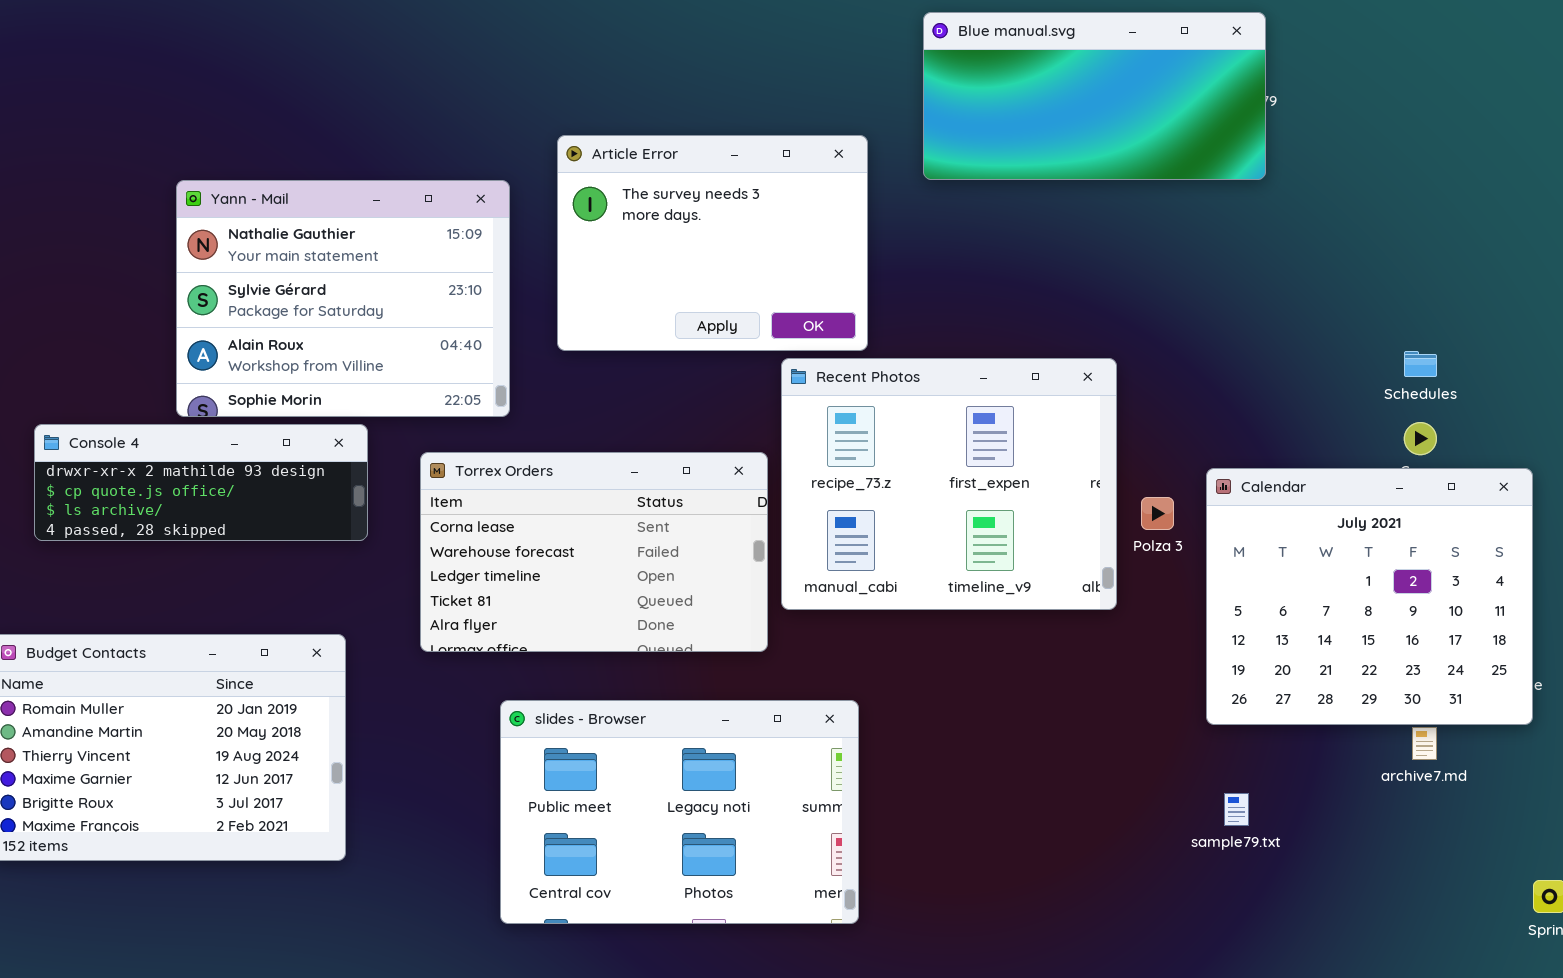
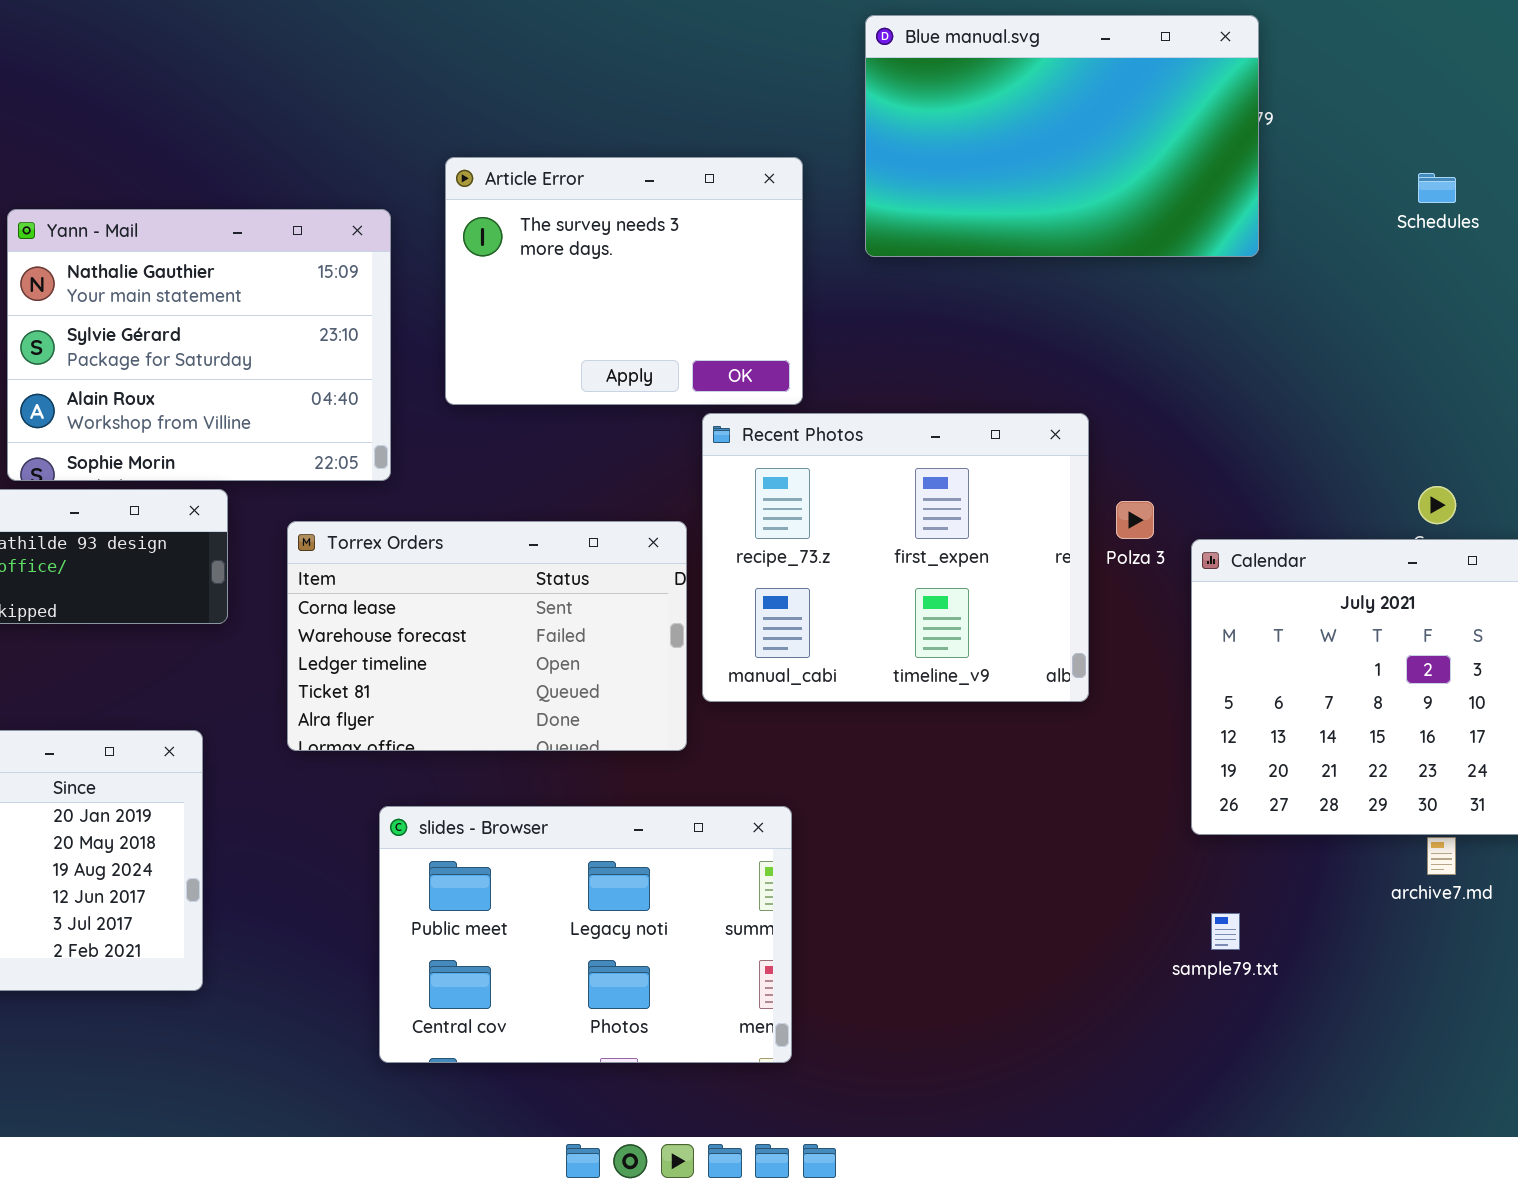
Blue manual.svg: [923,12,1266,180] -> [865,15,1259,257], resized
Schedules: [1404,351,1437,377] -> [1418,173,1456,203], moved
Polza 3: [1141,497,1174,530] -> [1116,501,1154,539], moved

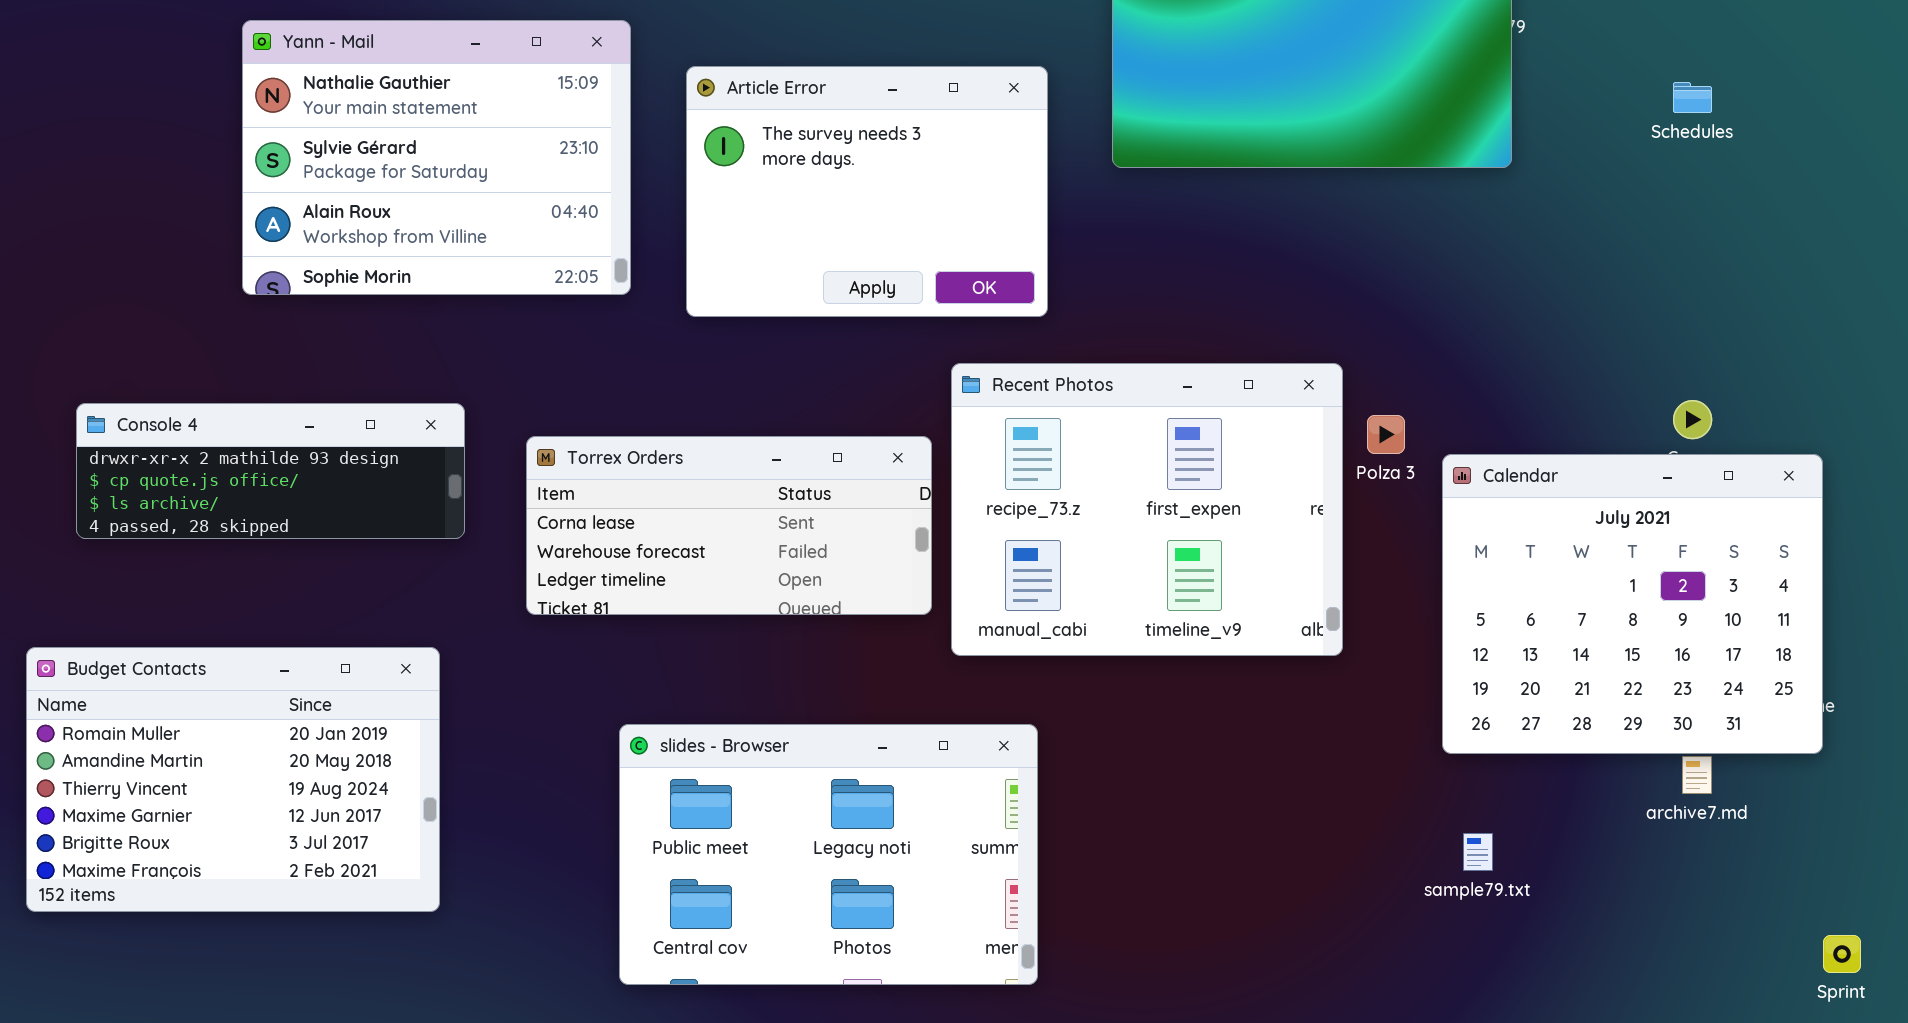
Yann - Mail: [7,209,391,481] -> [242,20,631,295], moved
Recent Photos: [702,413,1089,702] -> [951,363,1343,656], moved
Torrex Orders: [287,521,687,751] -> [526,436,932,615], resized

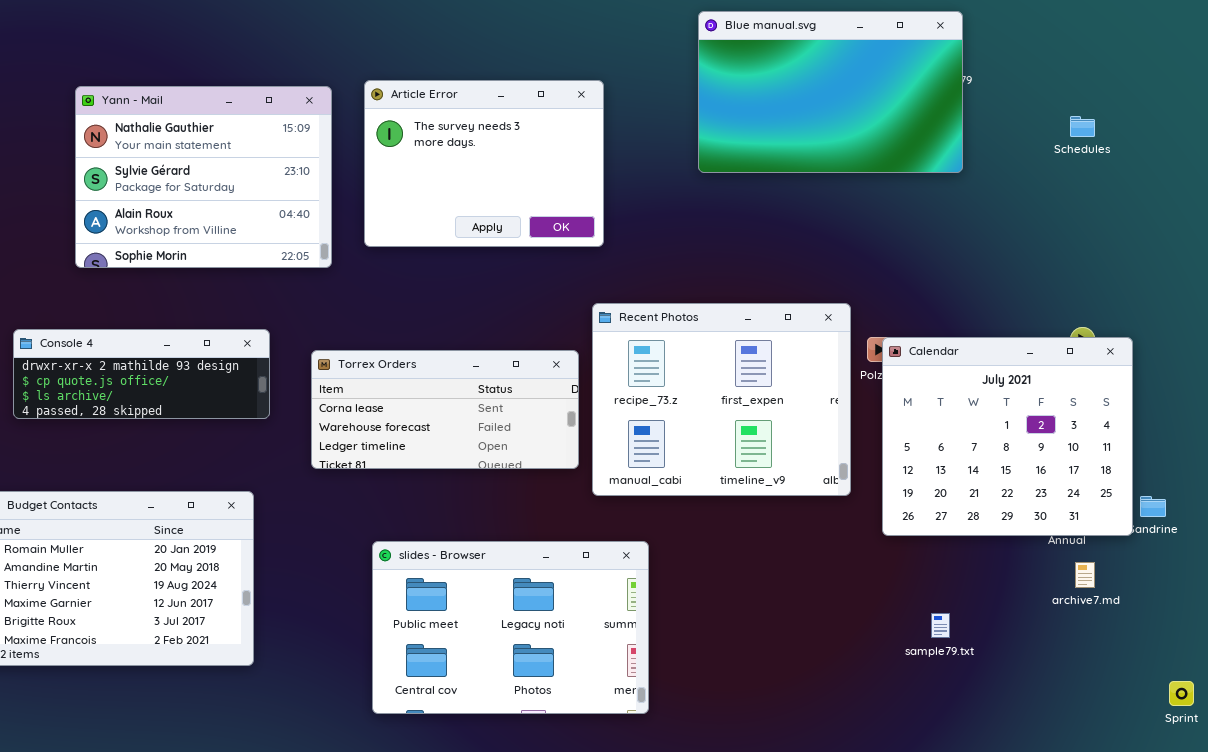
Yann - Mail: [242,20,631,295] -> [75,86,332,268], moved
Article Error: [686,66,1048,317] -> [364,80,604,247], moved
Calendar: [1442,454,1823,754] -> [882,337,1133,536], moved

